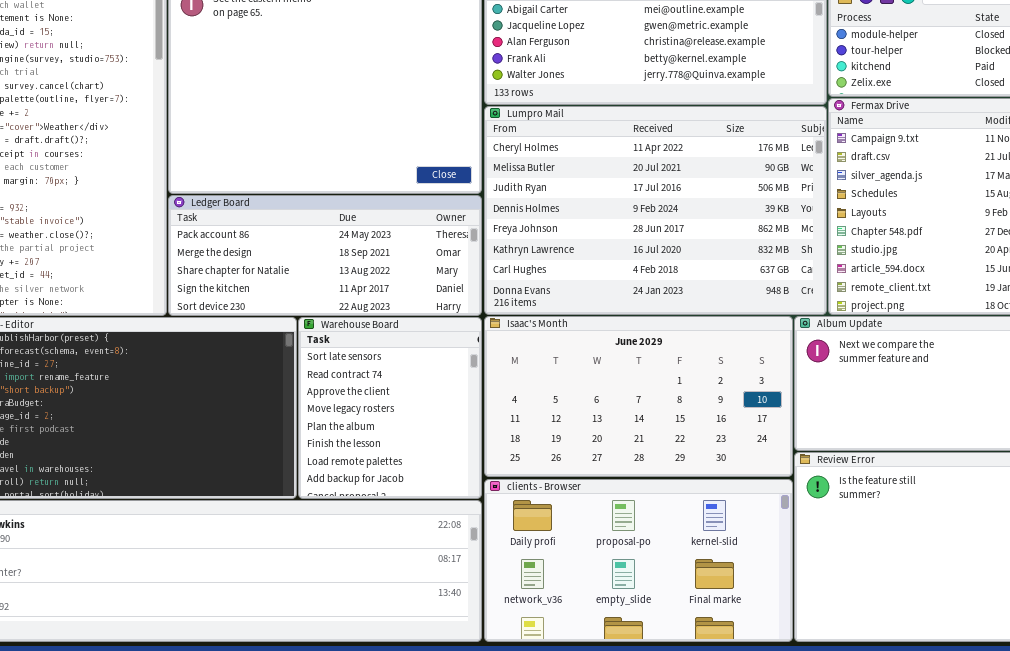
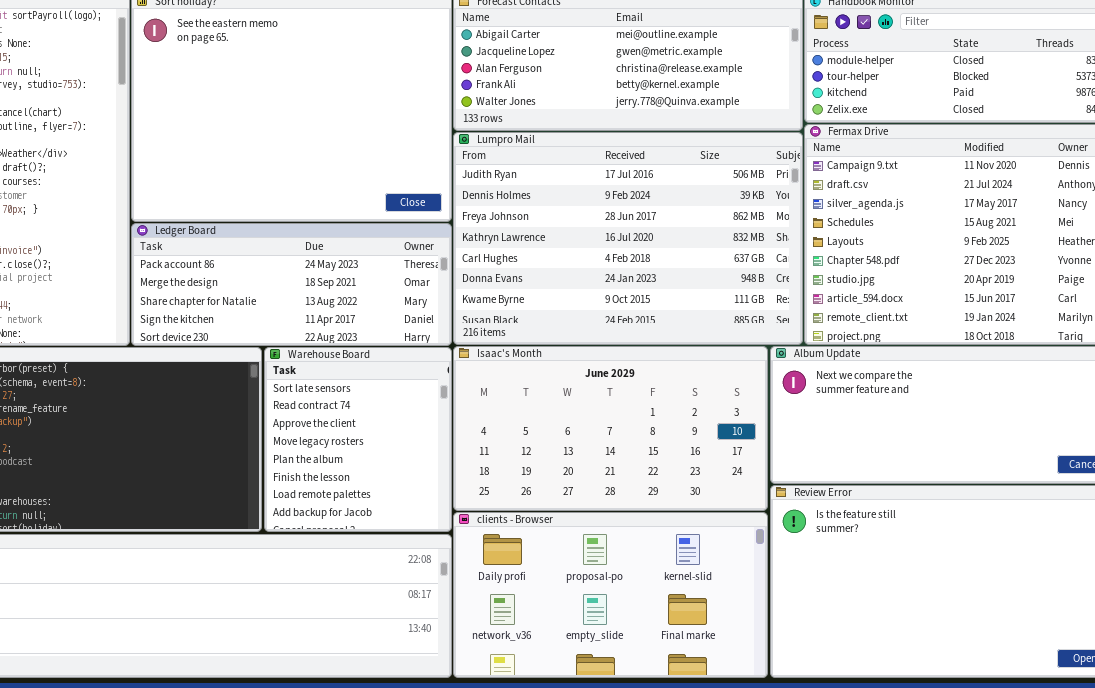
Lumpro Mail: [484,106,827,315] -> [453,132,803,345], scrolled down 2 rows

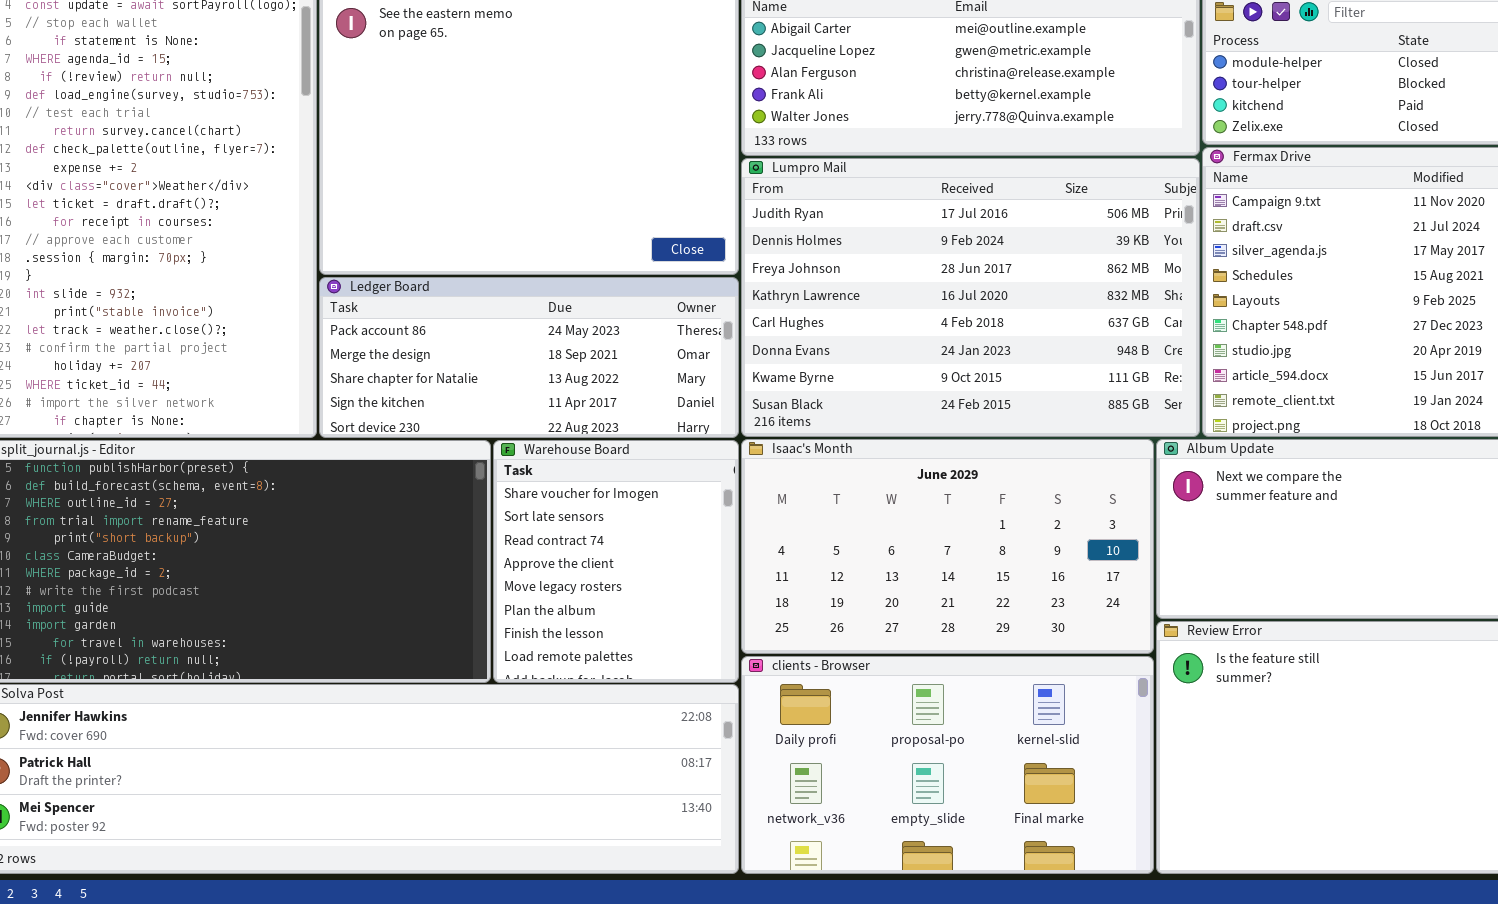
Warehouse Board: [264,347,452,532] -> [493,440,739,683], scrolled up 1 row

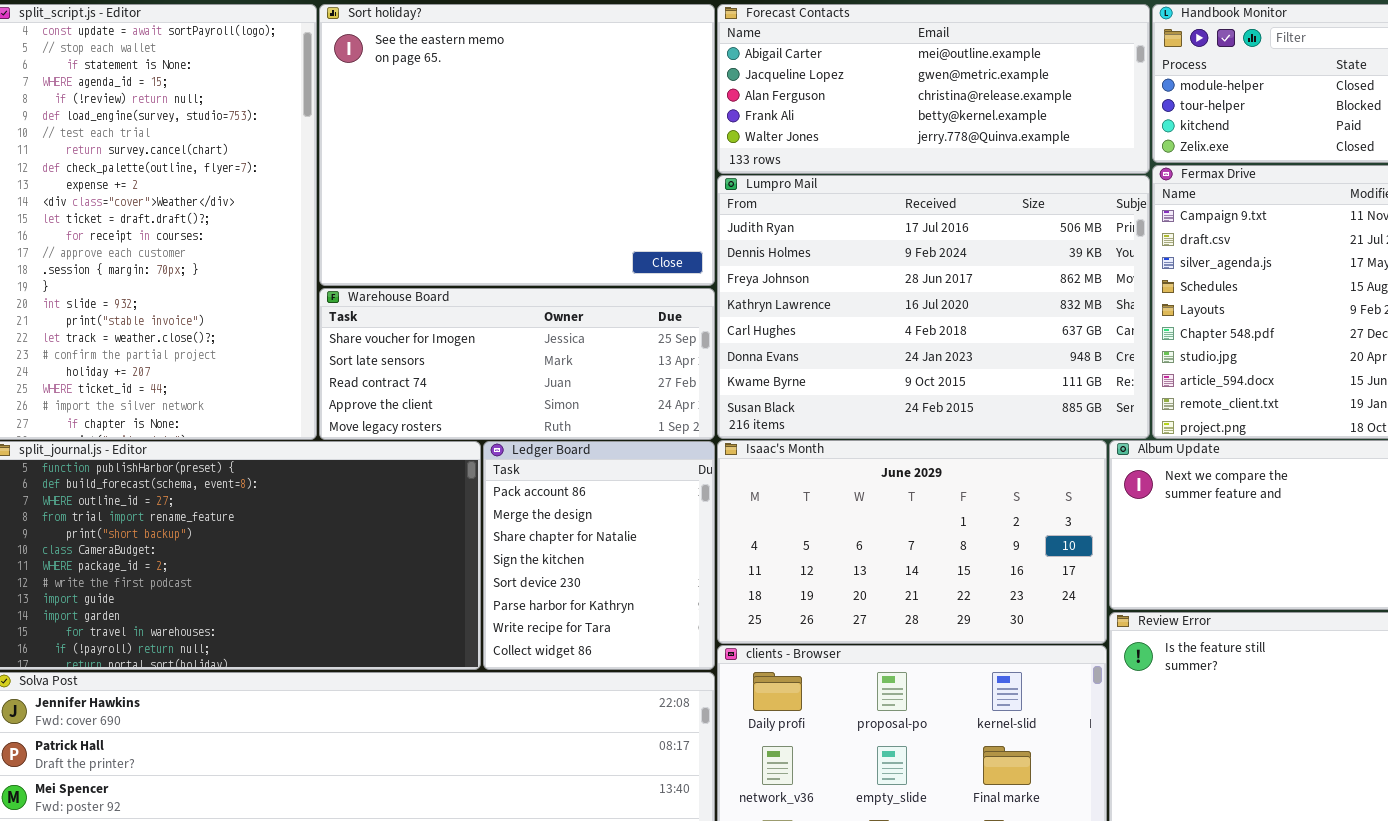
Ledger Board: [319,277,739,438] -> [483,441,715,670], moved, resized
Warehouse Board: [493,440,739,683] -> [319,288,715,440], moved, resized

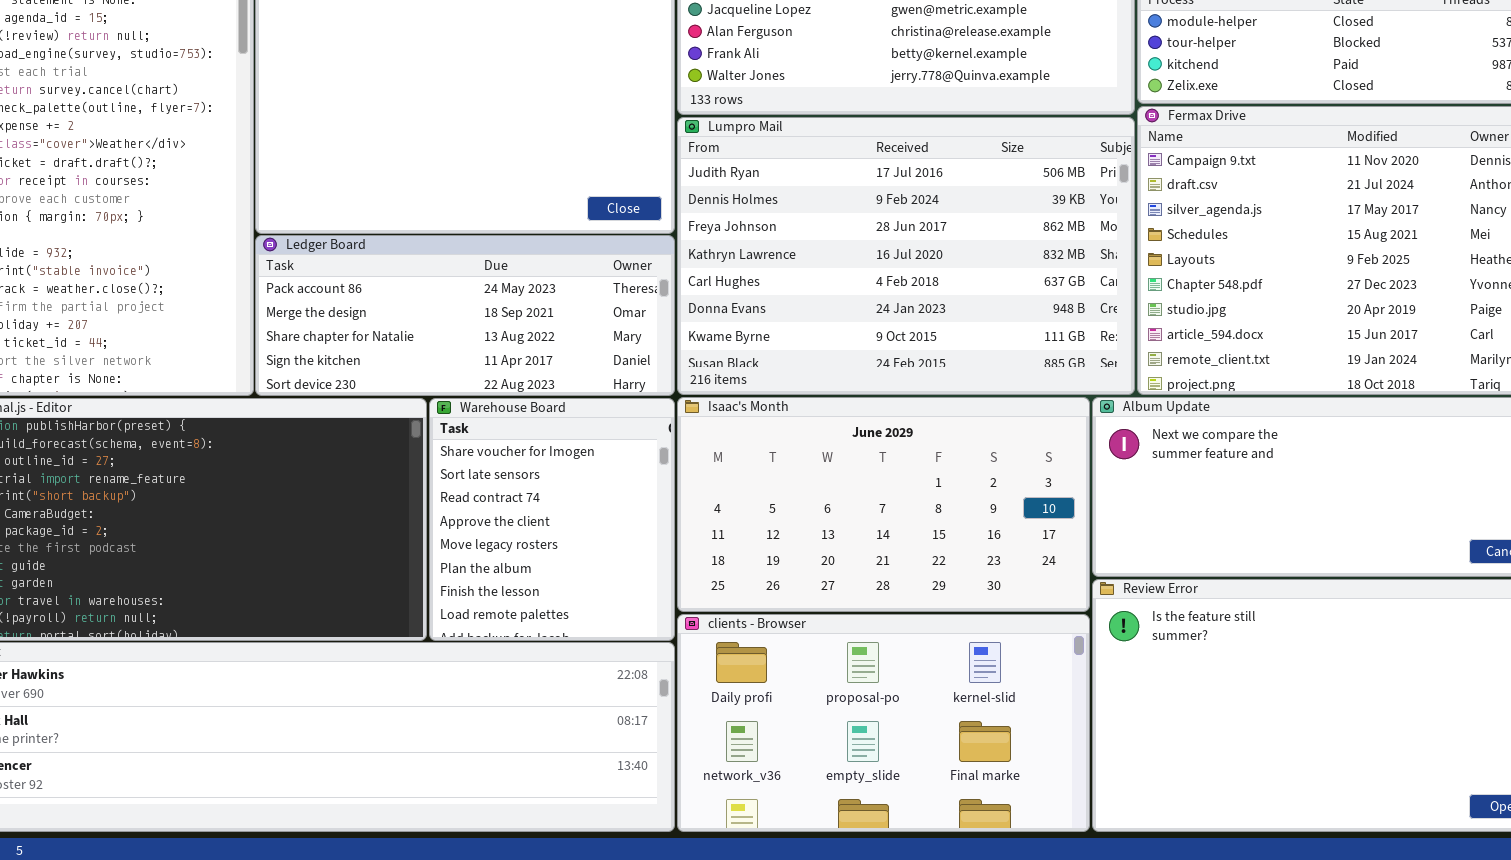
Warehouse Board: [319,288,715,440] -> [429,398,675,641], moved, resized
Ledger Board: [483,441,715,670] -> [255,235,675,396], moved, resized

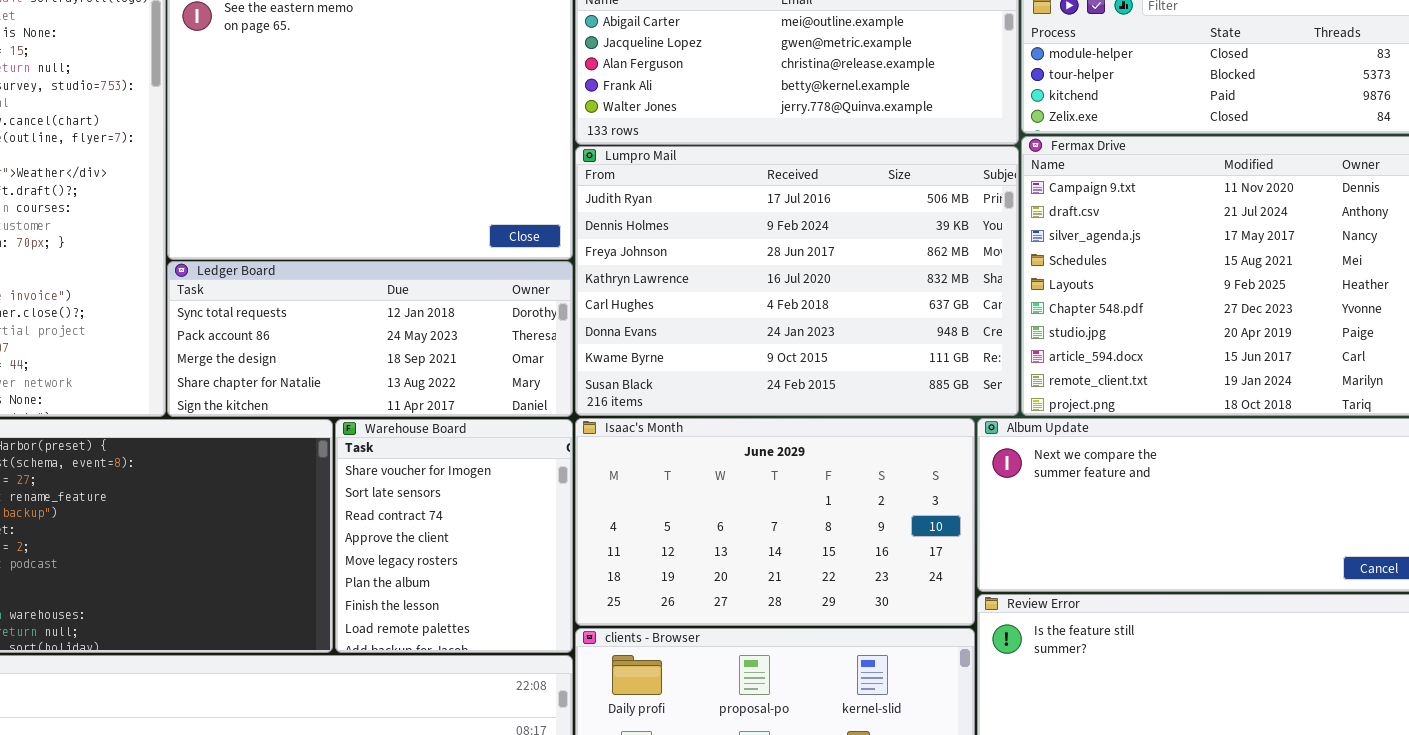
Ledger Board: [255,235,675,396] -> [167,261,573,417], scrolled up 1 row

